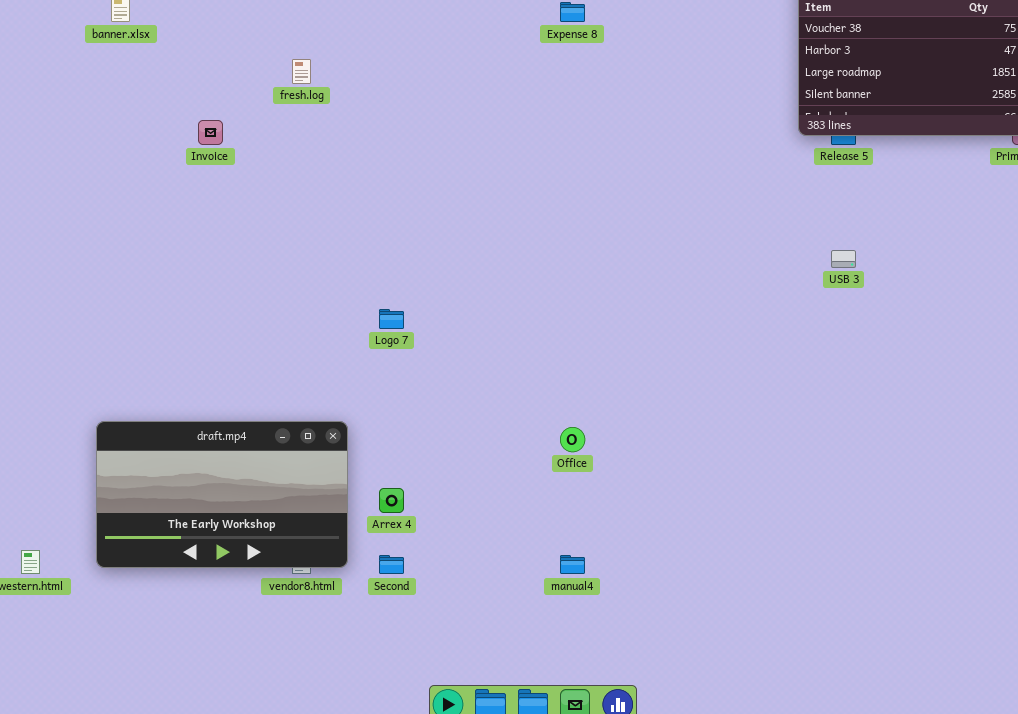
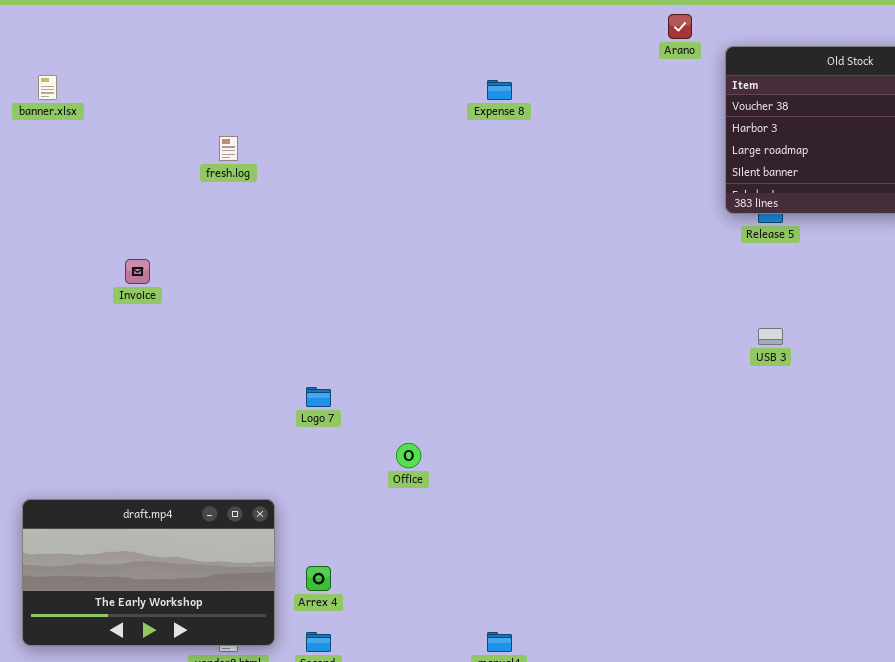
Invoice: [198,120,223,145] -> [125,259,150,284], moved
Office: [560,427,585,452] -> [396,443,421,468], moved

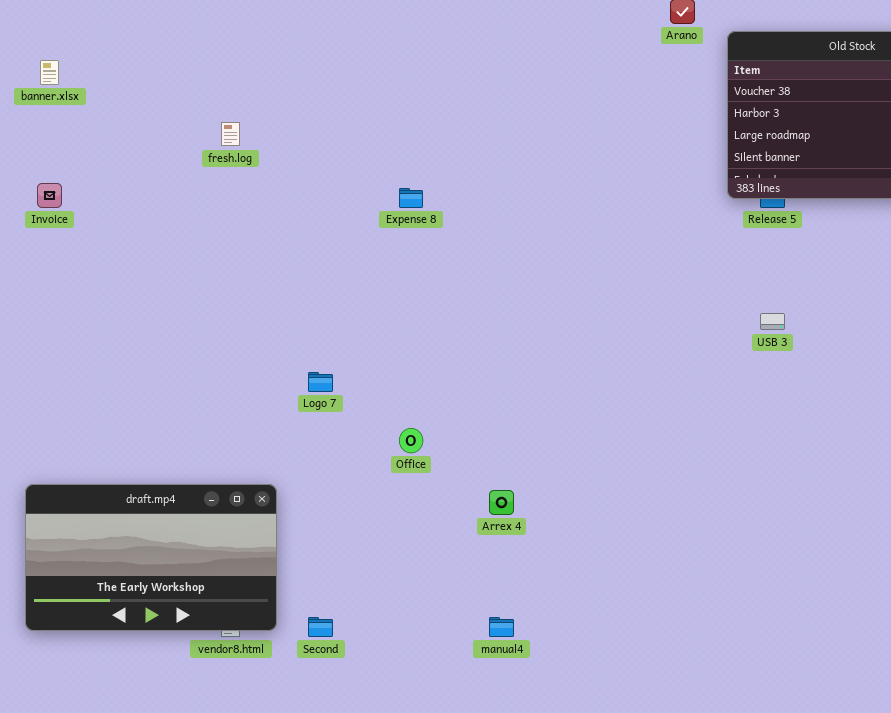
Expense 8: [487,80,512,100] -> [399,188,423,208], moved
Invoice: [125,259,150,284] -> [37,183,62,208], moved
Arrex 4: [306,566,331,591] -> [489,490,514,515], moved

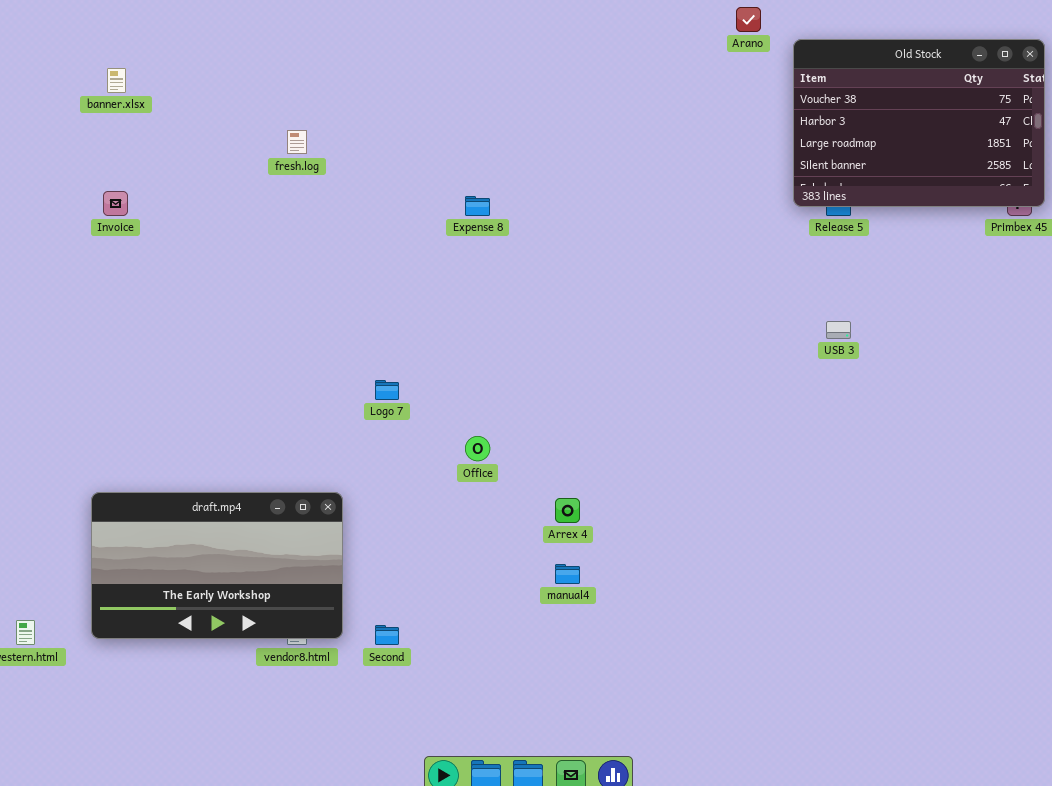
manual4: [489,617,514,637] -> [555,564,580,584], moved

